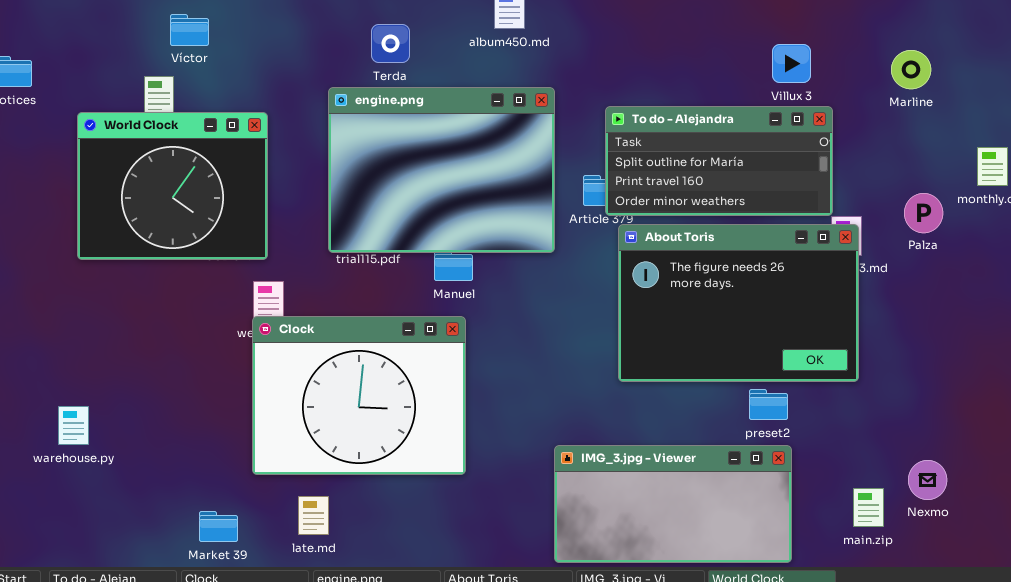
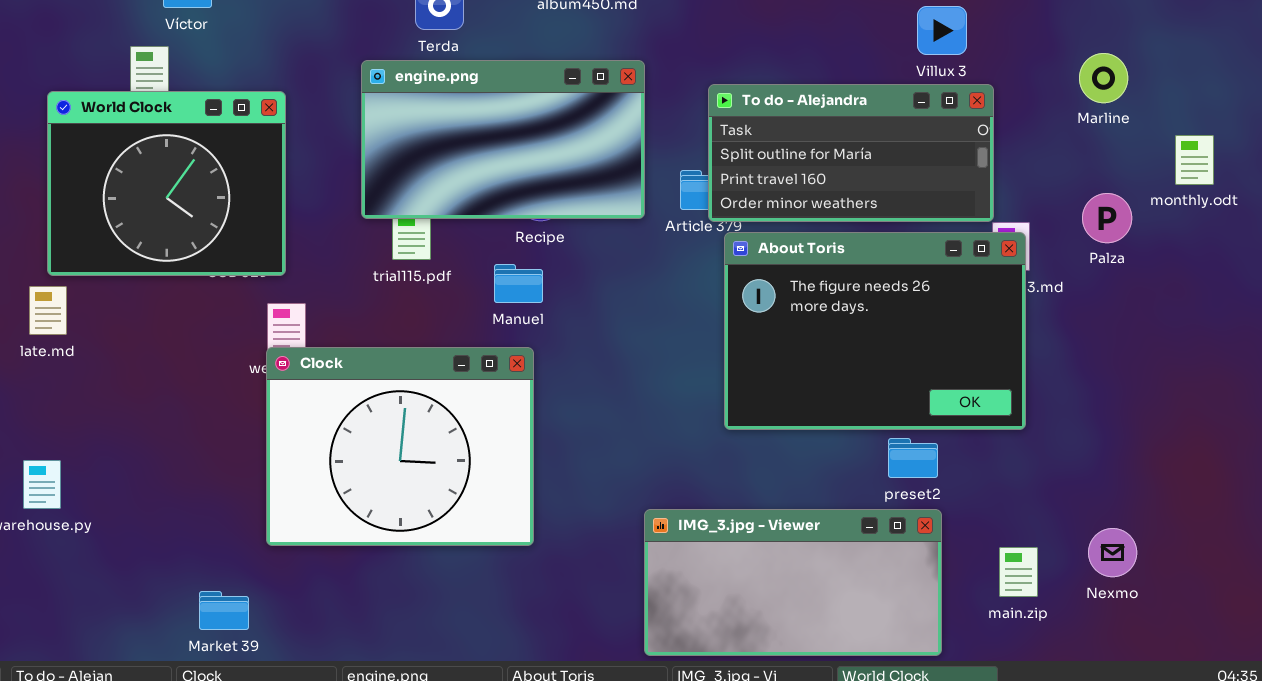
Marline: [891,50,931,89] -> [1079,53,1128,103], moved
engine.png: [328,87,555,253] -> [361,60,645,219], resized
main.zip: [853,488,884,527] -> [999,547,1038,597], moved
late.md: [298,496,329,535] -> [29,286,67,335], moved

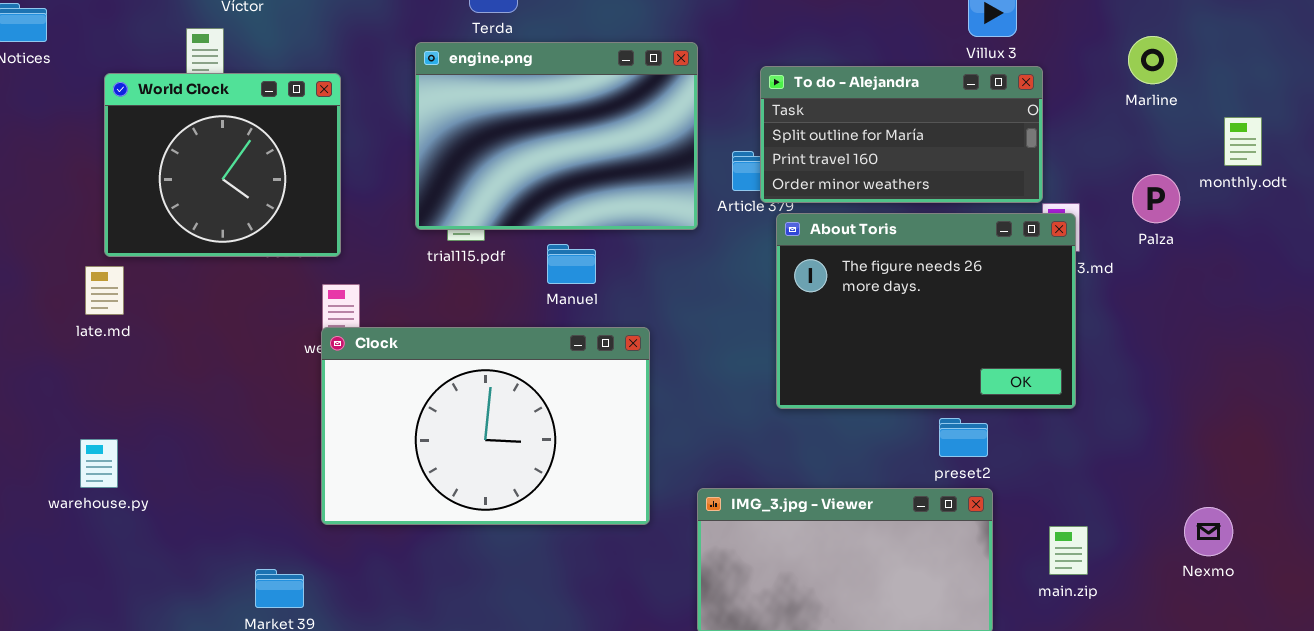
engine.png: [361,60,645,219] -> [415,42,698,230], resized
Clock: [266,347,534,546] -> [321,327,650,525], resized
Nexmo: [1088,528,1137,577] -> [1184,507,1233,556], moved

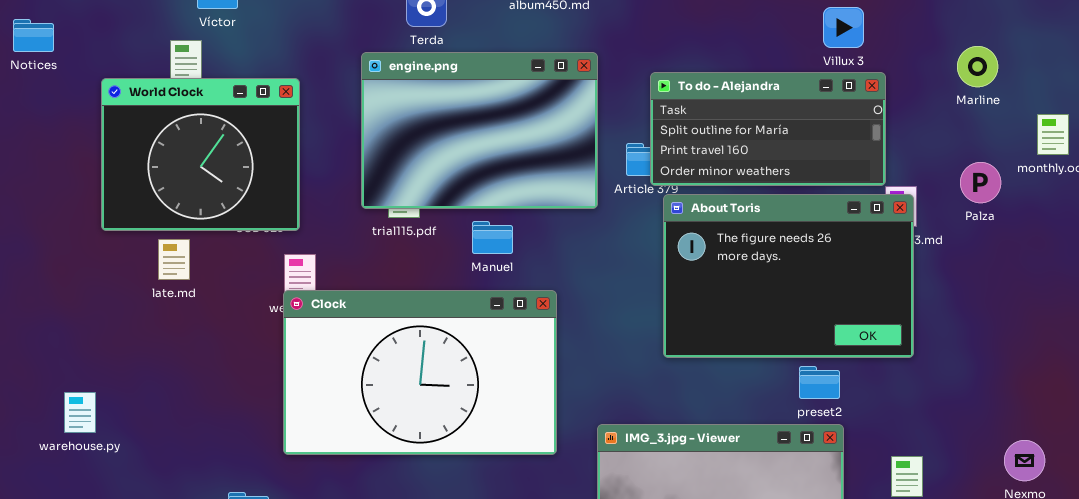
late.md: [85,266,124,315] -> [158,239,190,280], moved
warehouse.py: [80,439,118,488] -> [64,392,96,433], moved

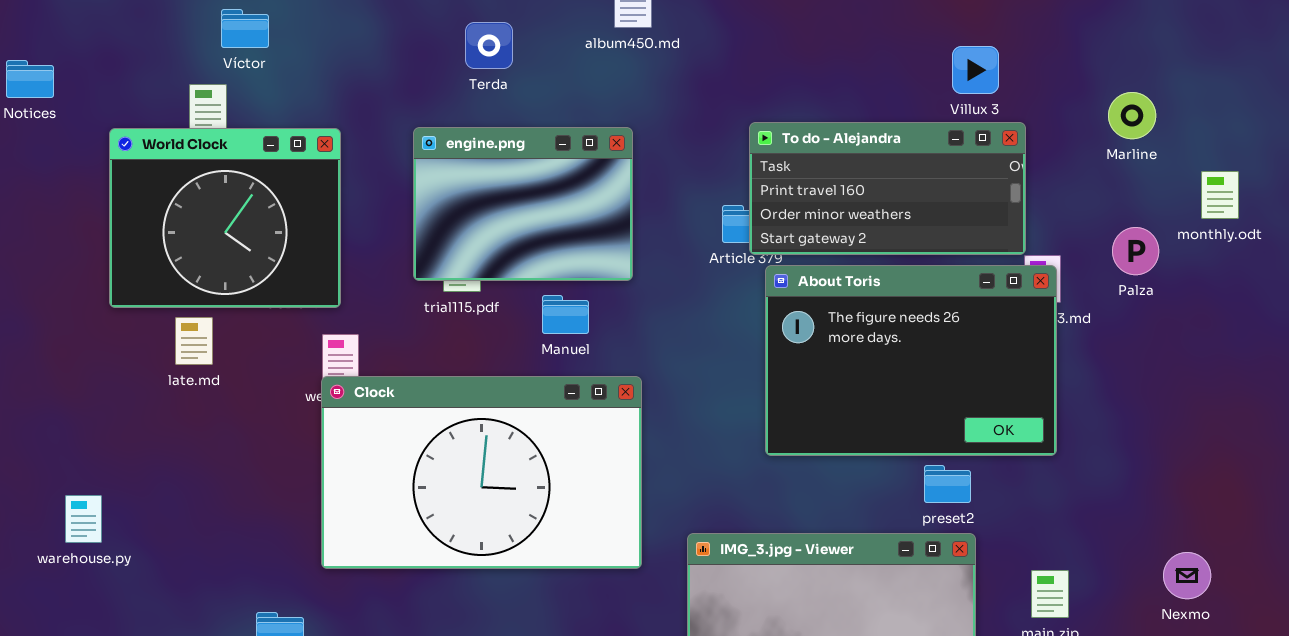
engine.png: [361,52,598,209] -> [413,127,633,281], resized
To do - Alejandra: [650,72,886,186] -> [749,122,1026,255], scrolled down 1 row

